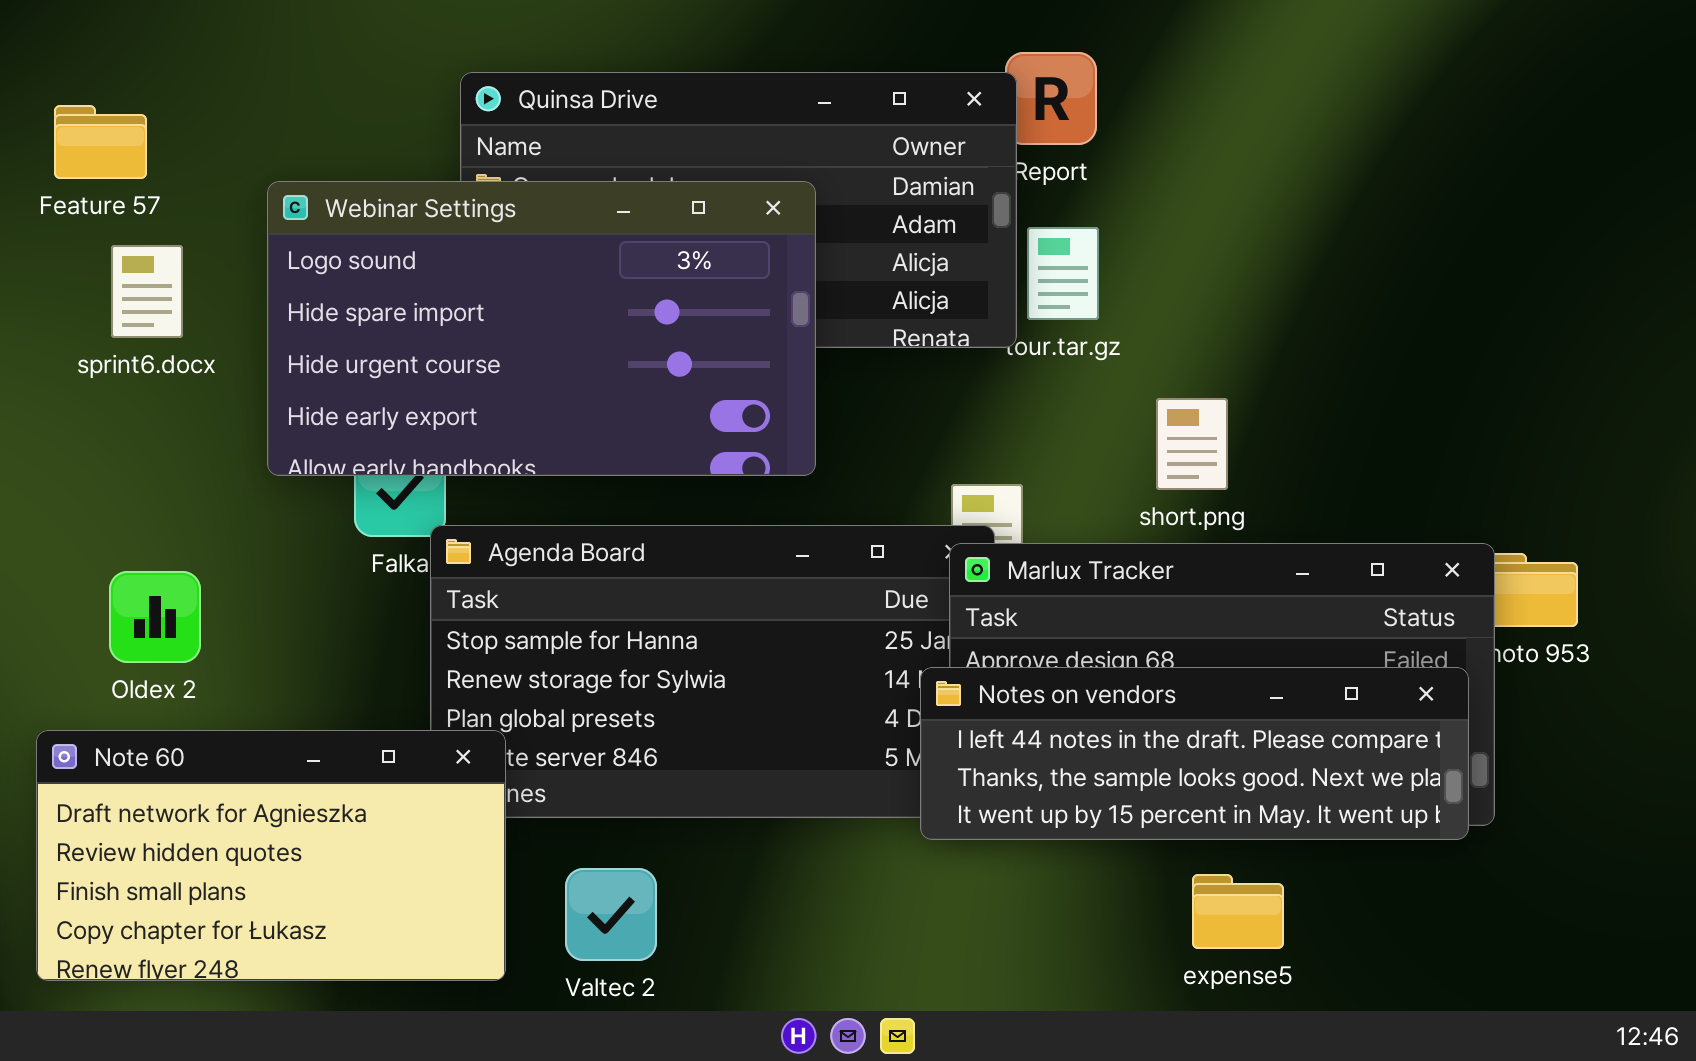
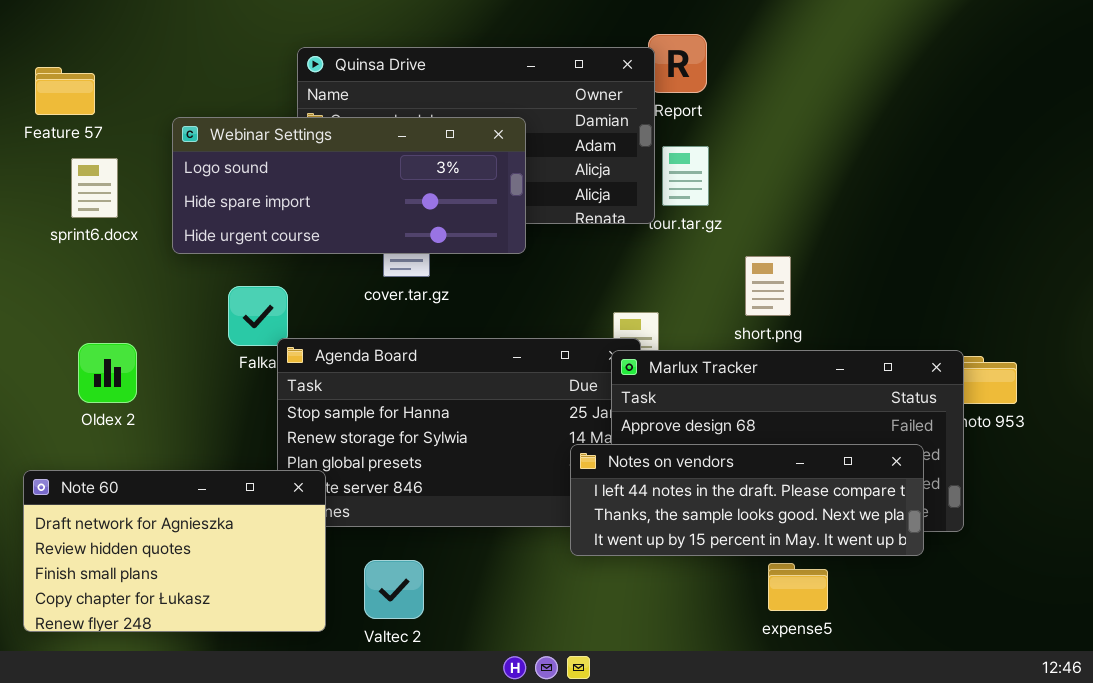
Webinar Settings: [267,181,816,476] -> [172,117,526,254], resized
Oldex 2: [109,571,201,663] -> [78,343,137,403], moved
Notes on vendors: [920,667,1469,840] -> [570,444,924,556], moved

